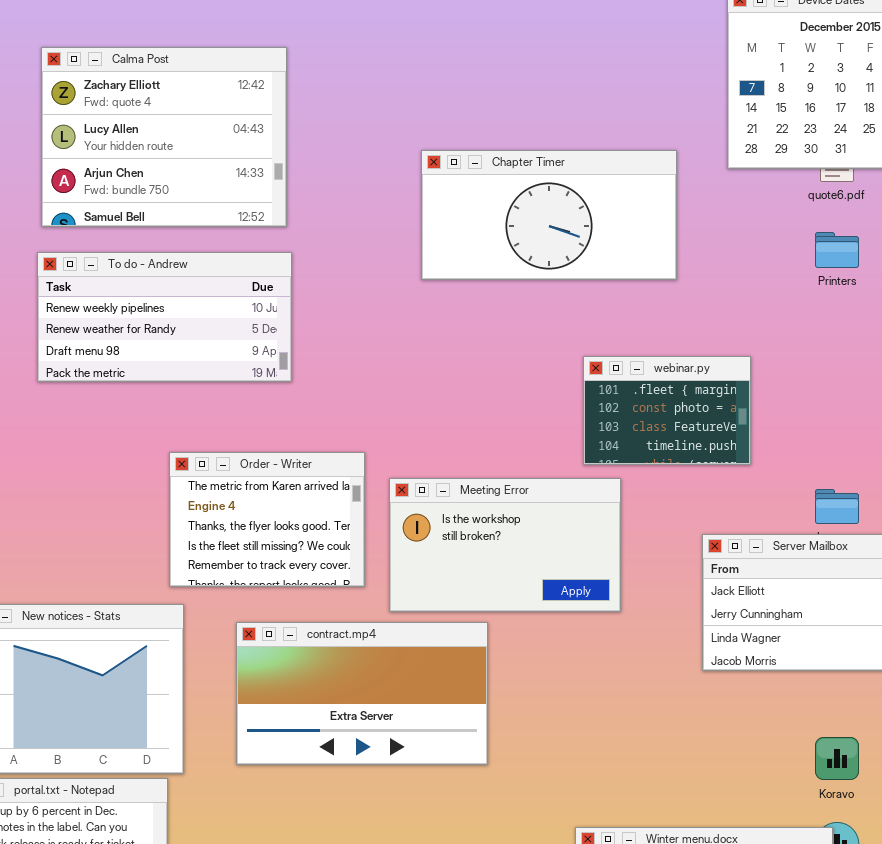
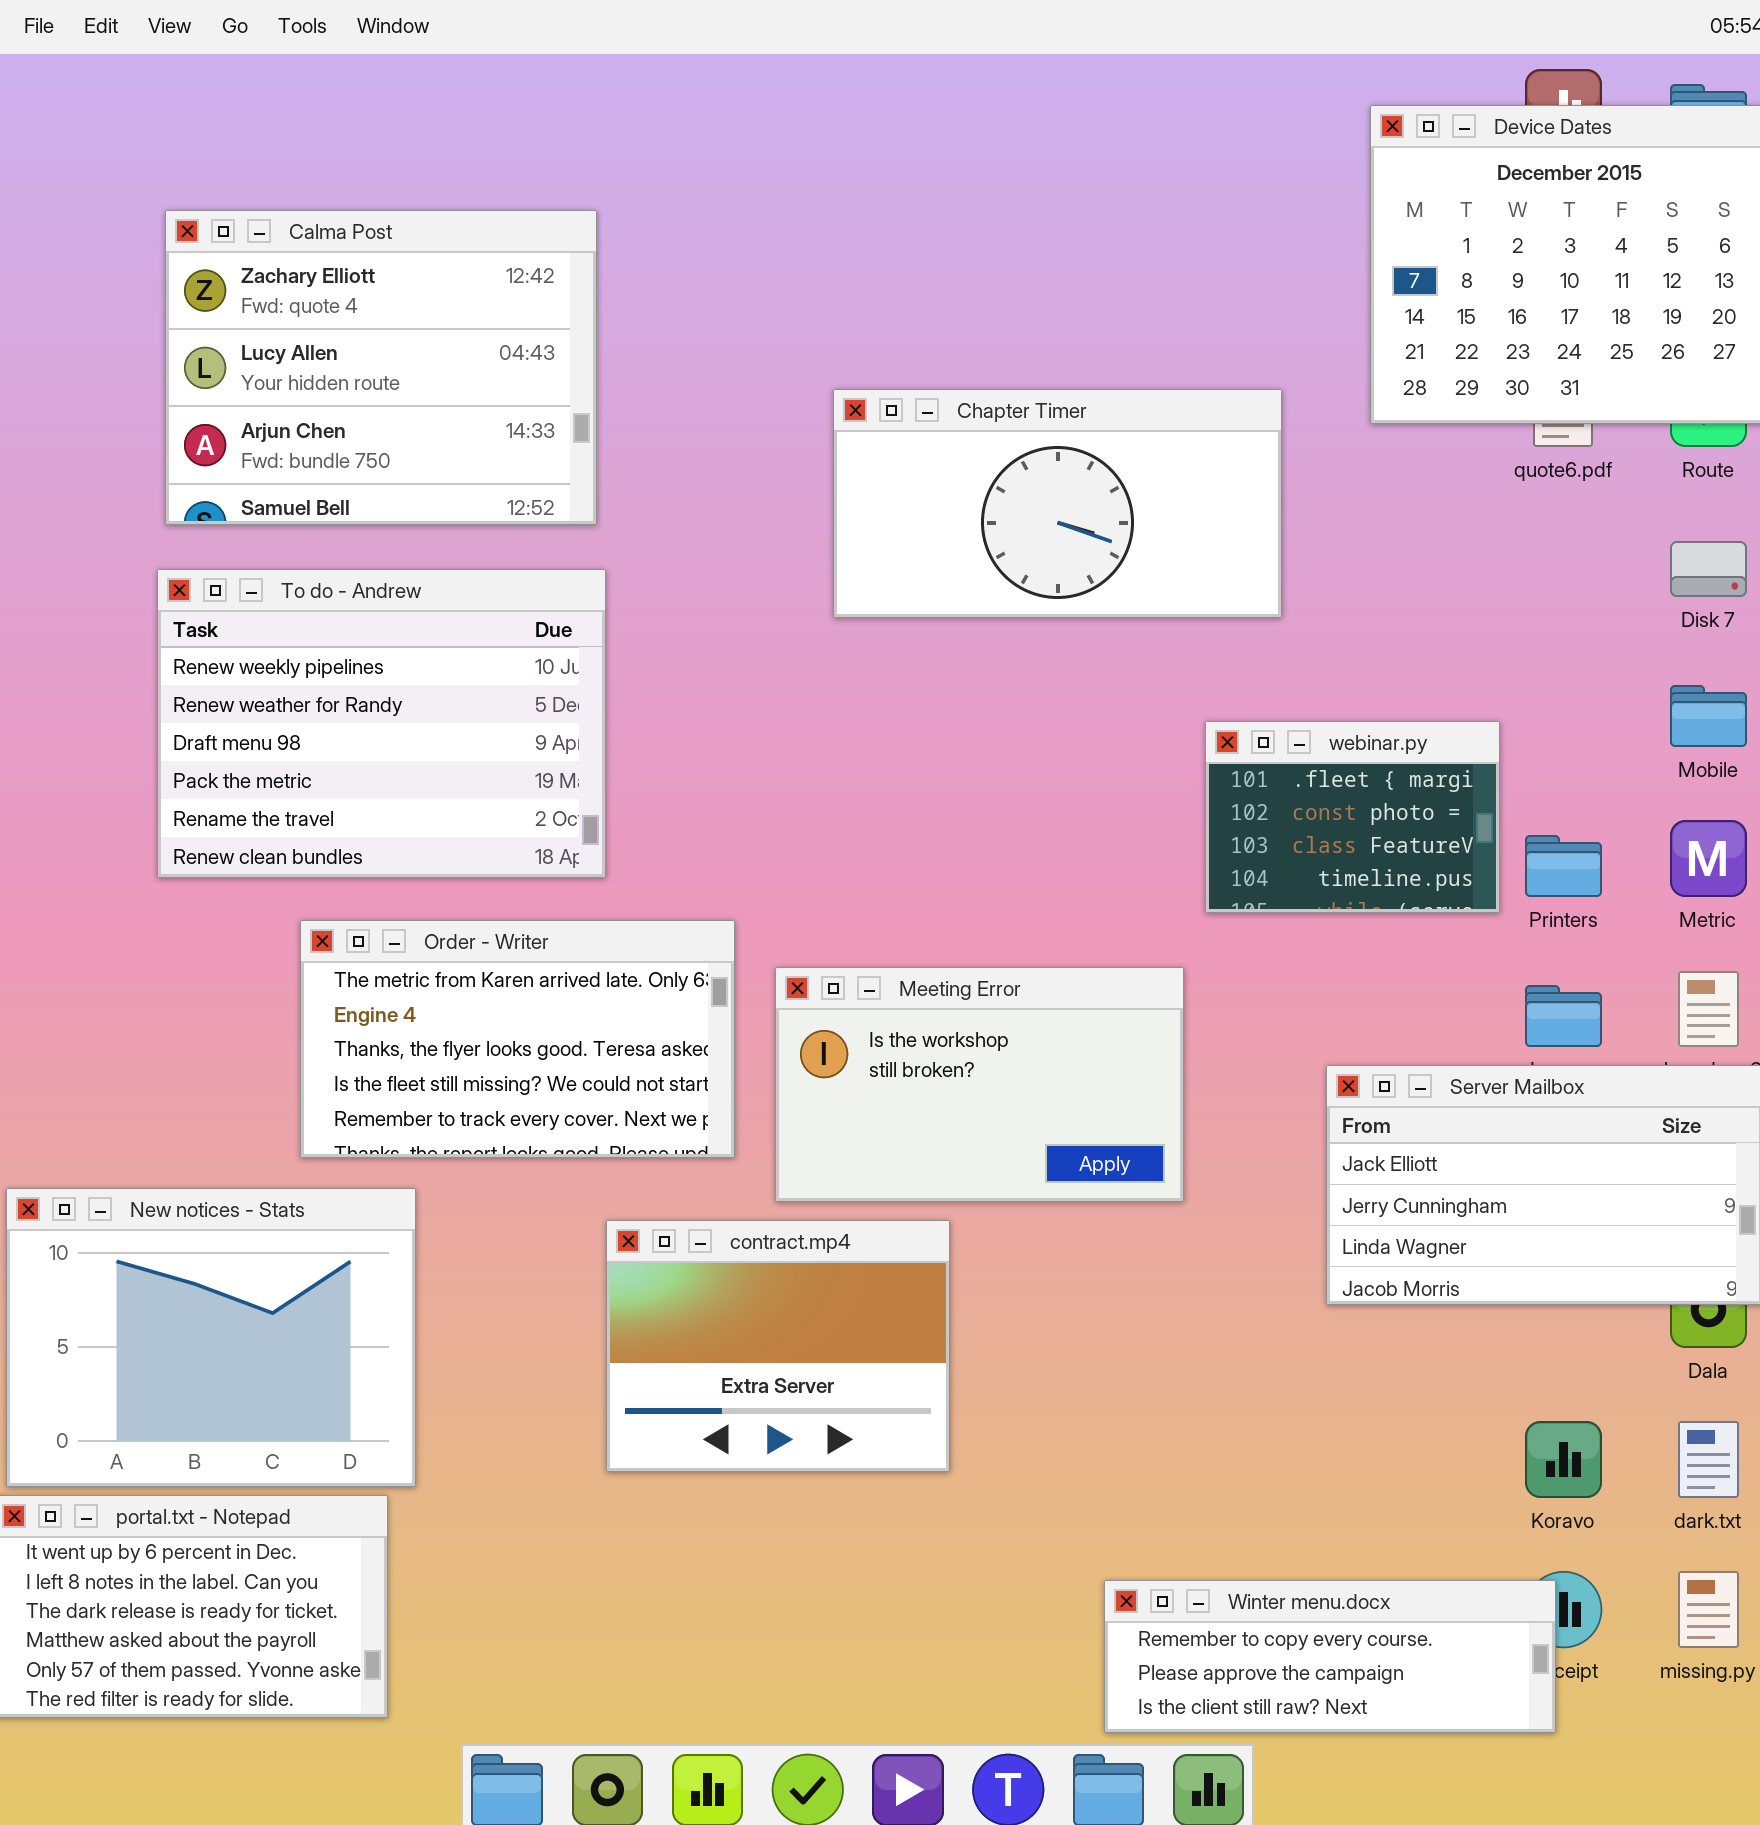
Printers: [815,232,859,268] -> [1525,835,1602,897], moved
To do - Andrew: [37,252,292,382] -> [157,569,606,878], resized
webinar.py: [583,356,751,465] -> [1205,721,1500,913], moved
Order - Writer: [169,452,365,587] -> [300,920,735,1158], resized
contract.mp4: [236,622,488,765] -> [606,1220,950,1472], resized

